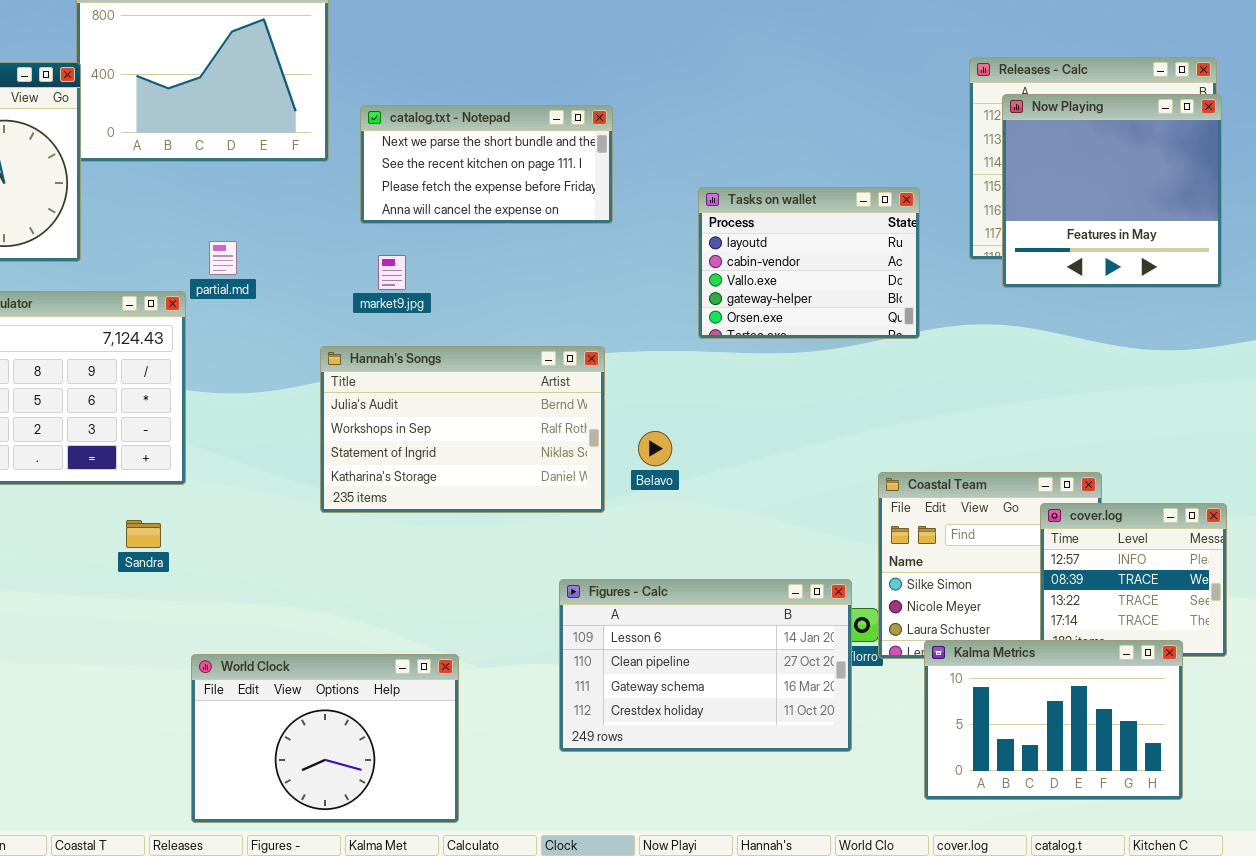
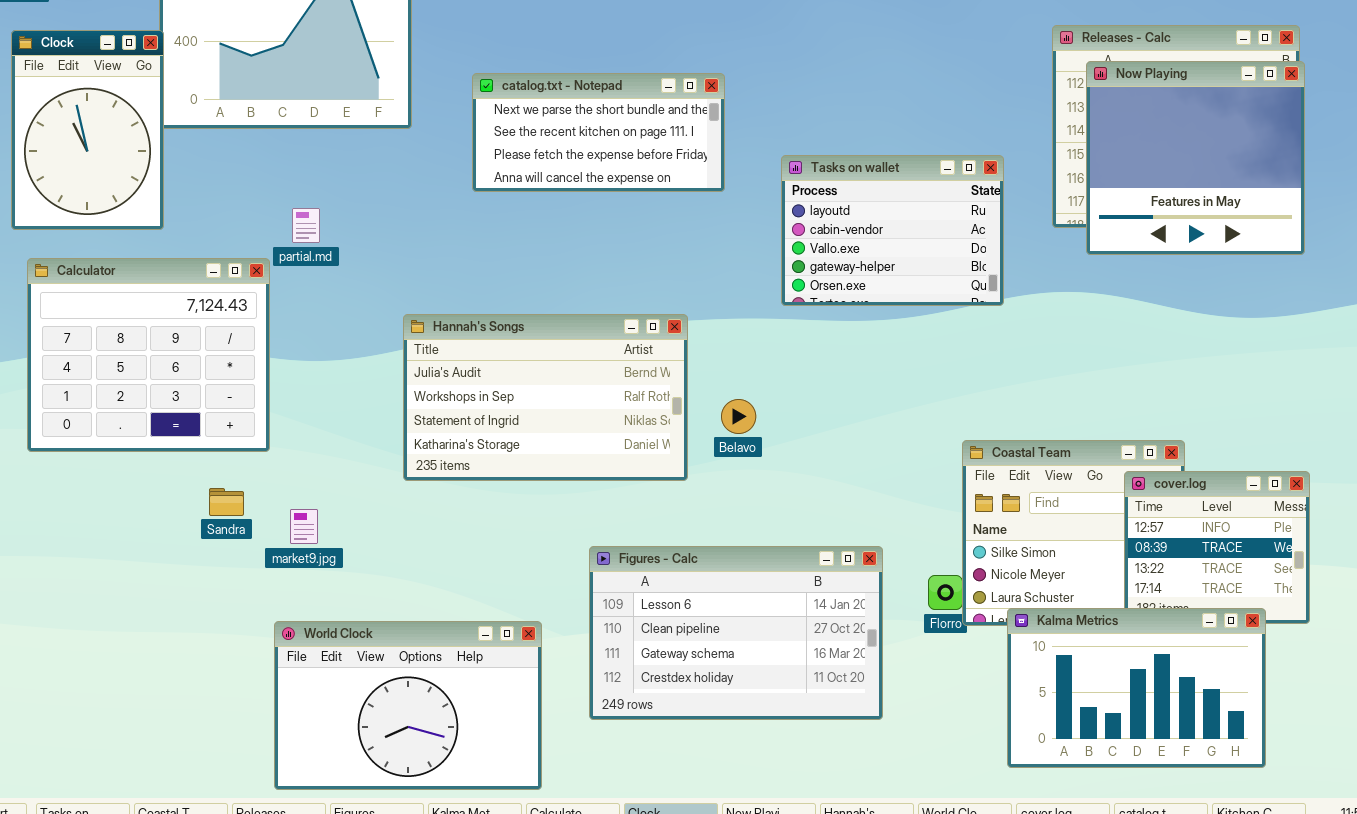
catalog.txt - Notepad: [360,105,613,224] -> [472,73,725,192], moved
market9.jpg: [378,255,406,290] -> [290,509,318,544], moved
Figures - Calc: [559,579,852,752] -> [589,546,883,720], moved

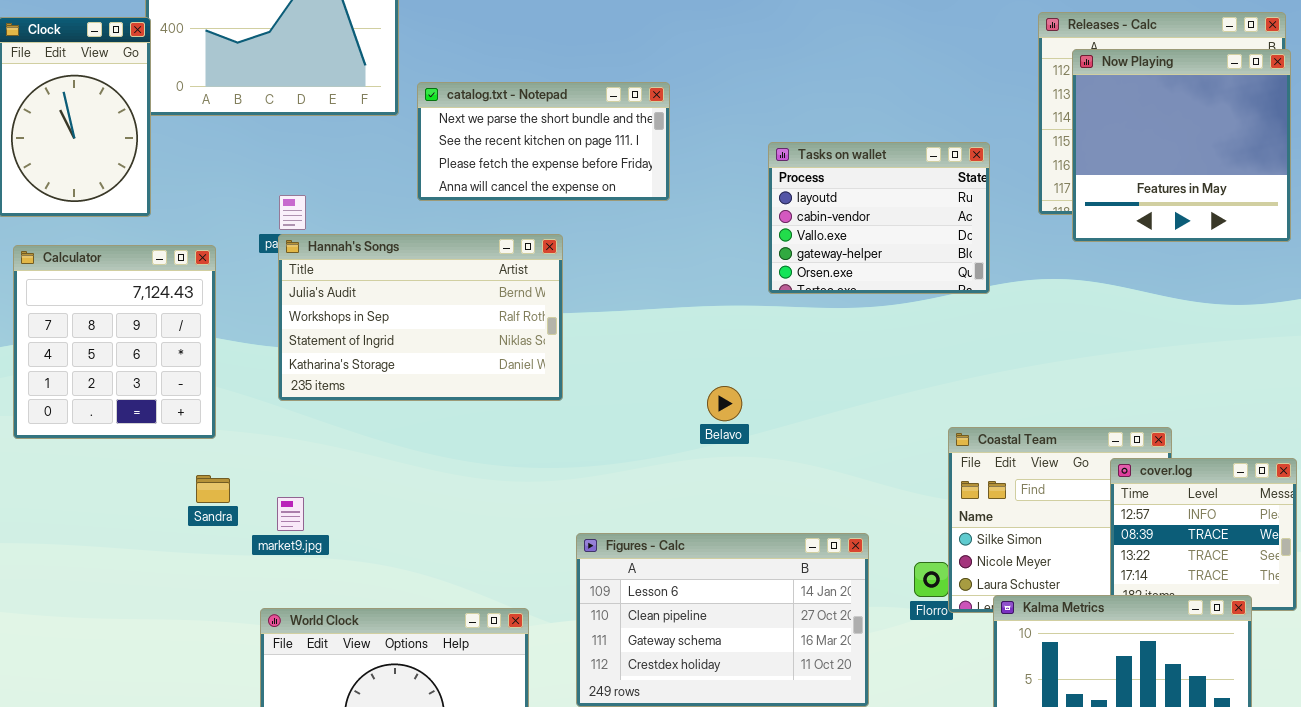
catalog.txt - Notepad: [472,73,725,192] -> [417,82,670,201], moved
Calculator: [27,258,270,452] -> [13,245,216,439], resized
Hannah's Songs: [403,314,688,481] -> [278,234,563,401], moved

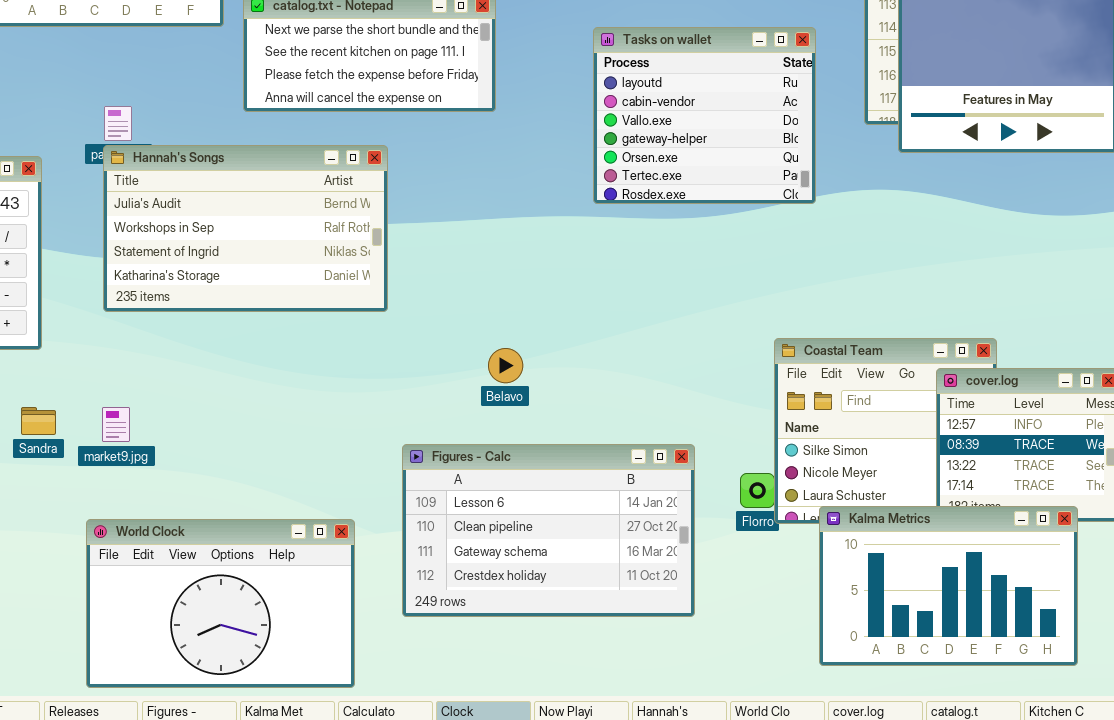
Tasks on wallet: [768,142,990,294] -> [593,27,816,204], resized
Belavo: [707,386,742,421] -> [488,348,523,383], moved
Sandra: [196,475,230,503] -> [21,407,56,435], moved

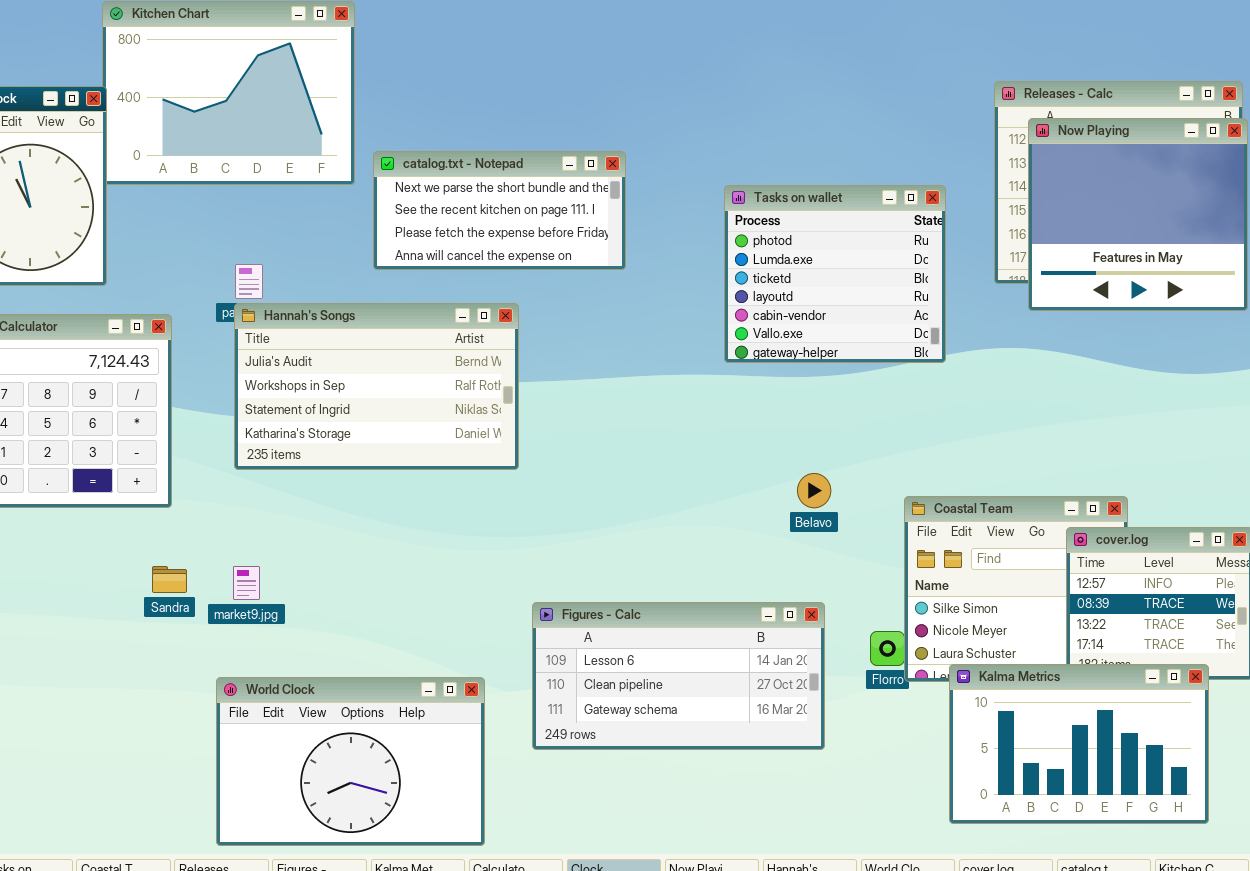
Tasks on wallet: [593,27,816,204] -> [724,185,946,363], scrolled up 3 rows
Belavo: [488,348,523,383] -> [797,473,831,508], moved
Figures - Calc: [402,444,695,617] -> [532,602,825,750], resized

